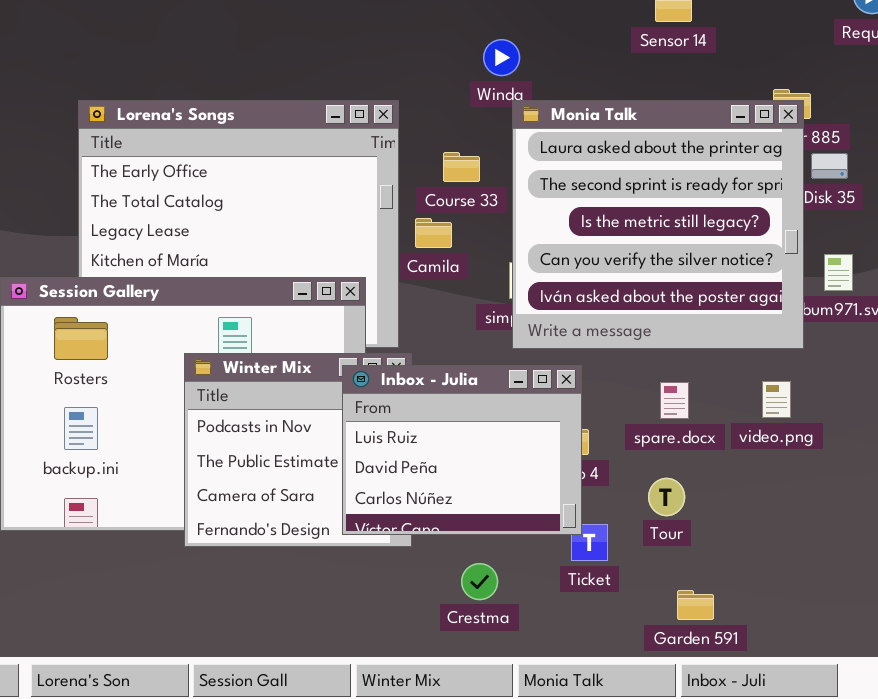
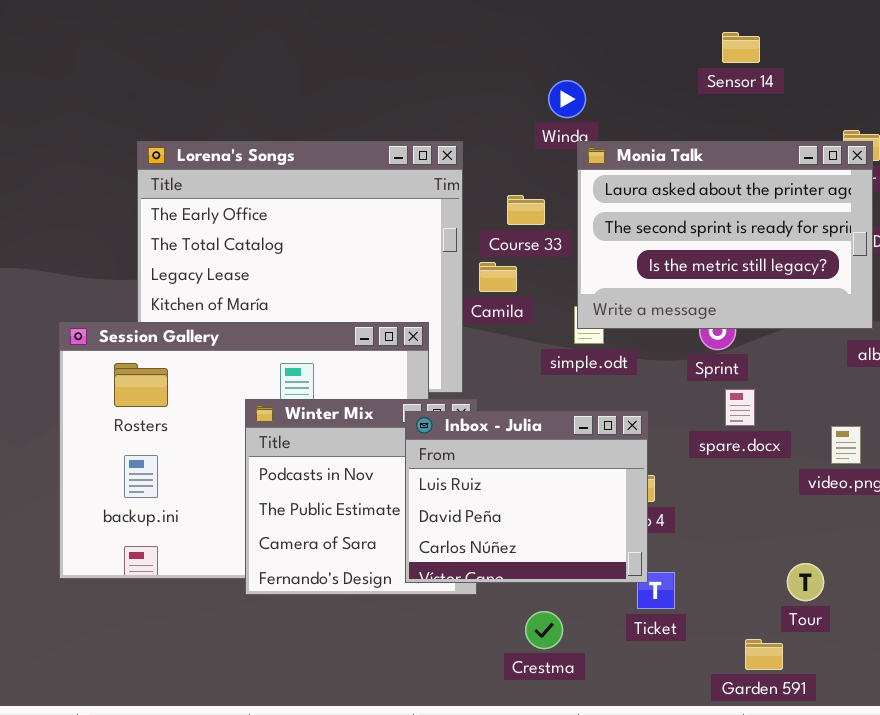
Monia Talk: [512,100,804,349] -> [577,141,873,329], resized
spare.docx: [660,382,689,419] -> [725,389,755,426], moved
Tour: [648,478,685,516] -> [787,563,824,601], moved

